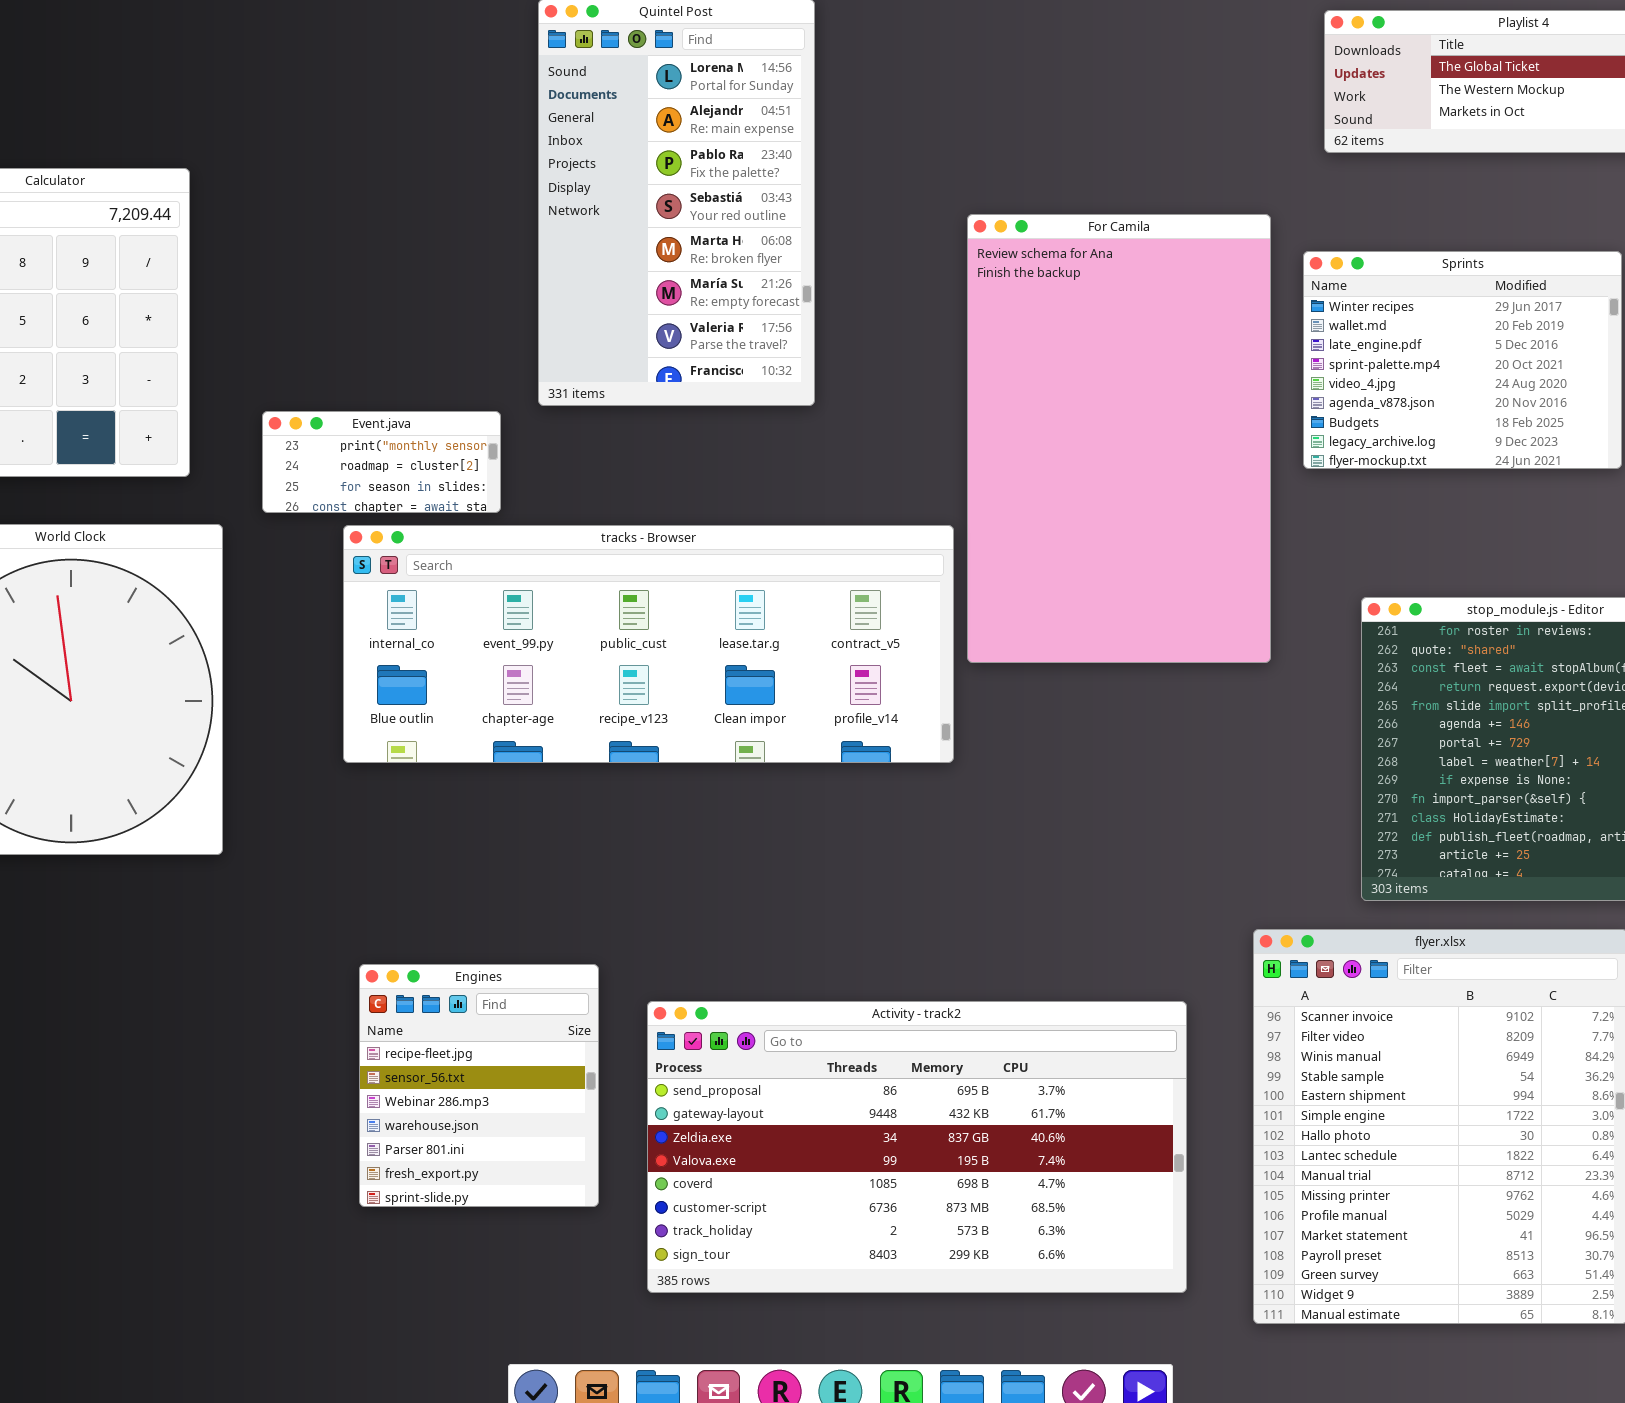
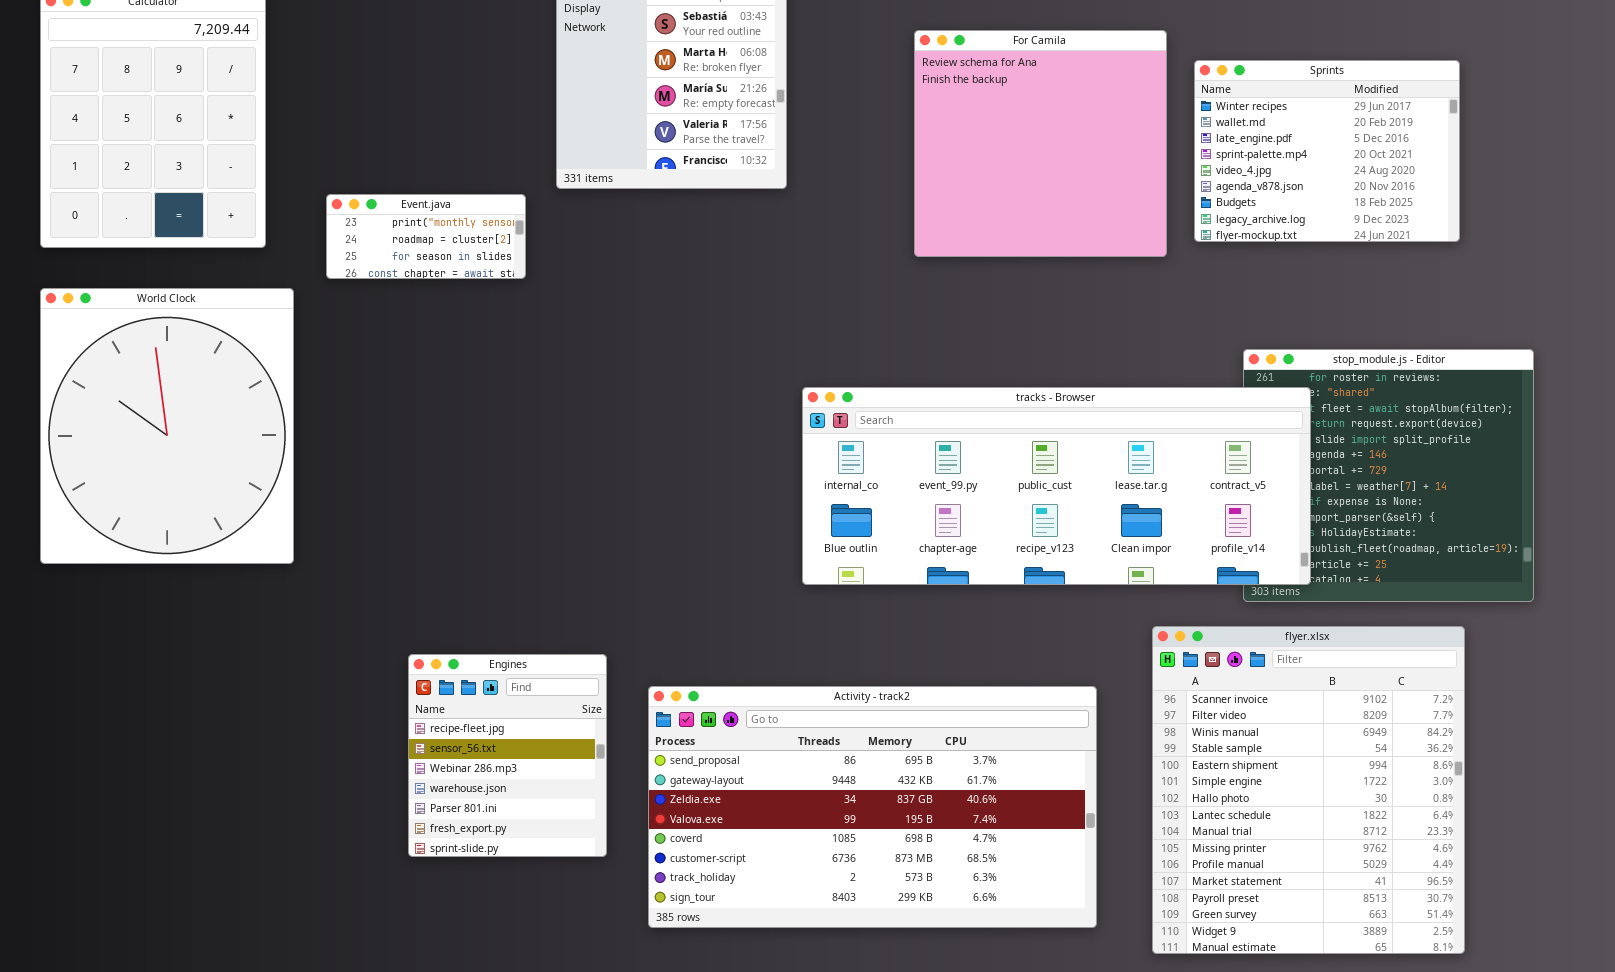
For Camila: [967,214,1271,663] -> [914,30,1167,257], resized
tracks - Browser: [343,525,954,763] -> [802,387,1311,585], moved

